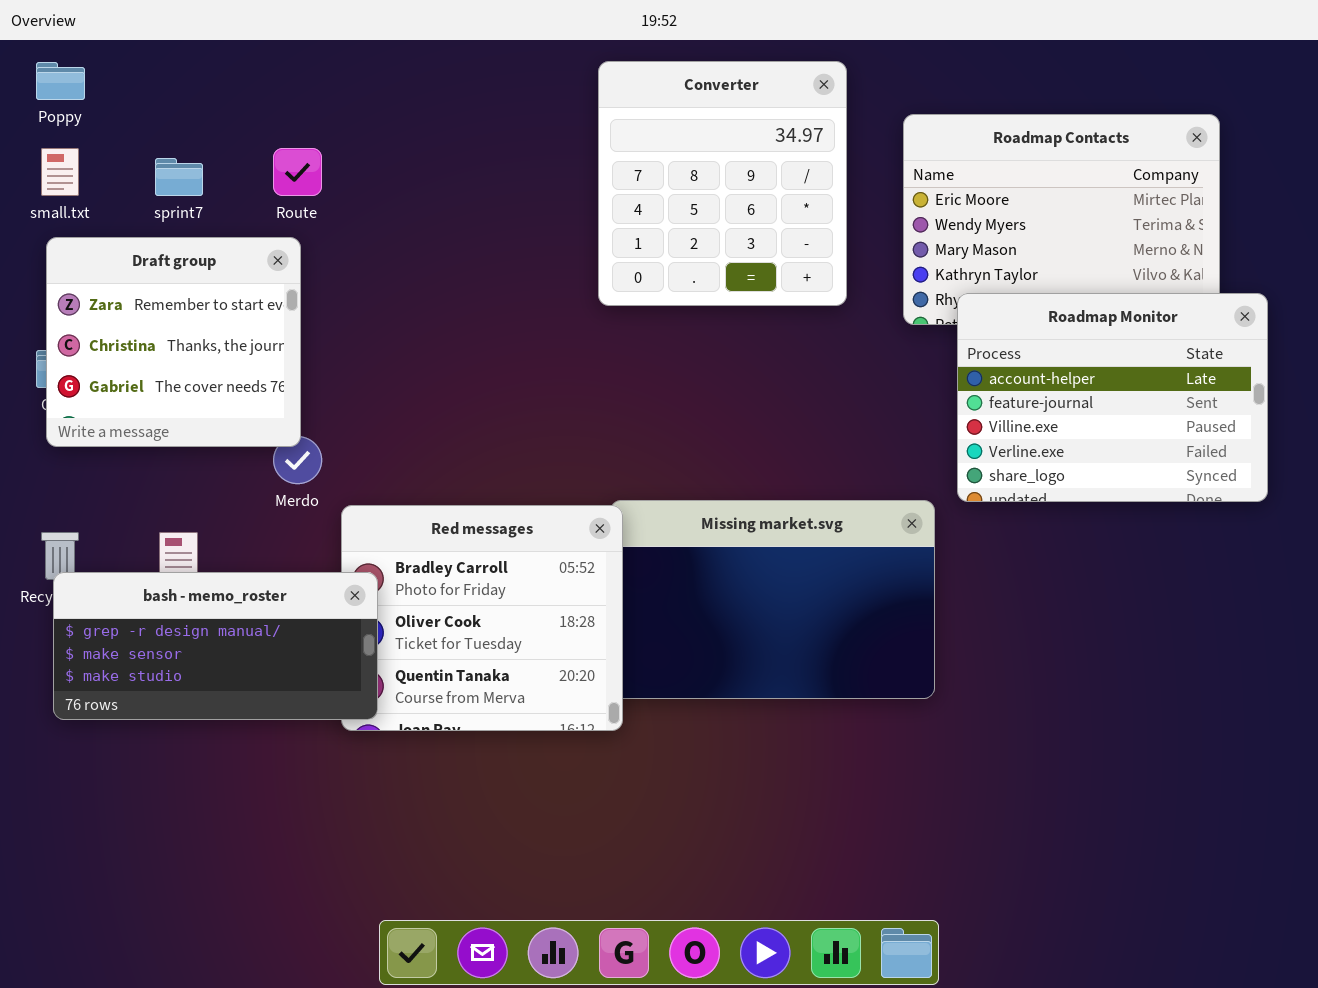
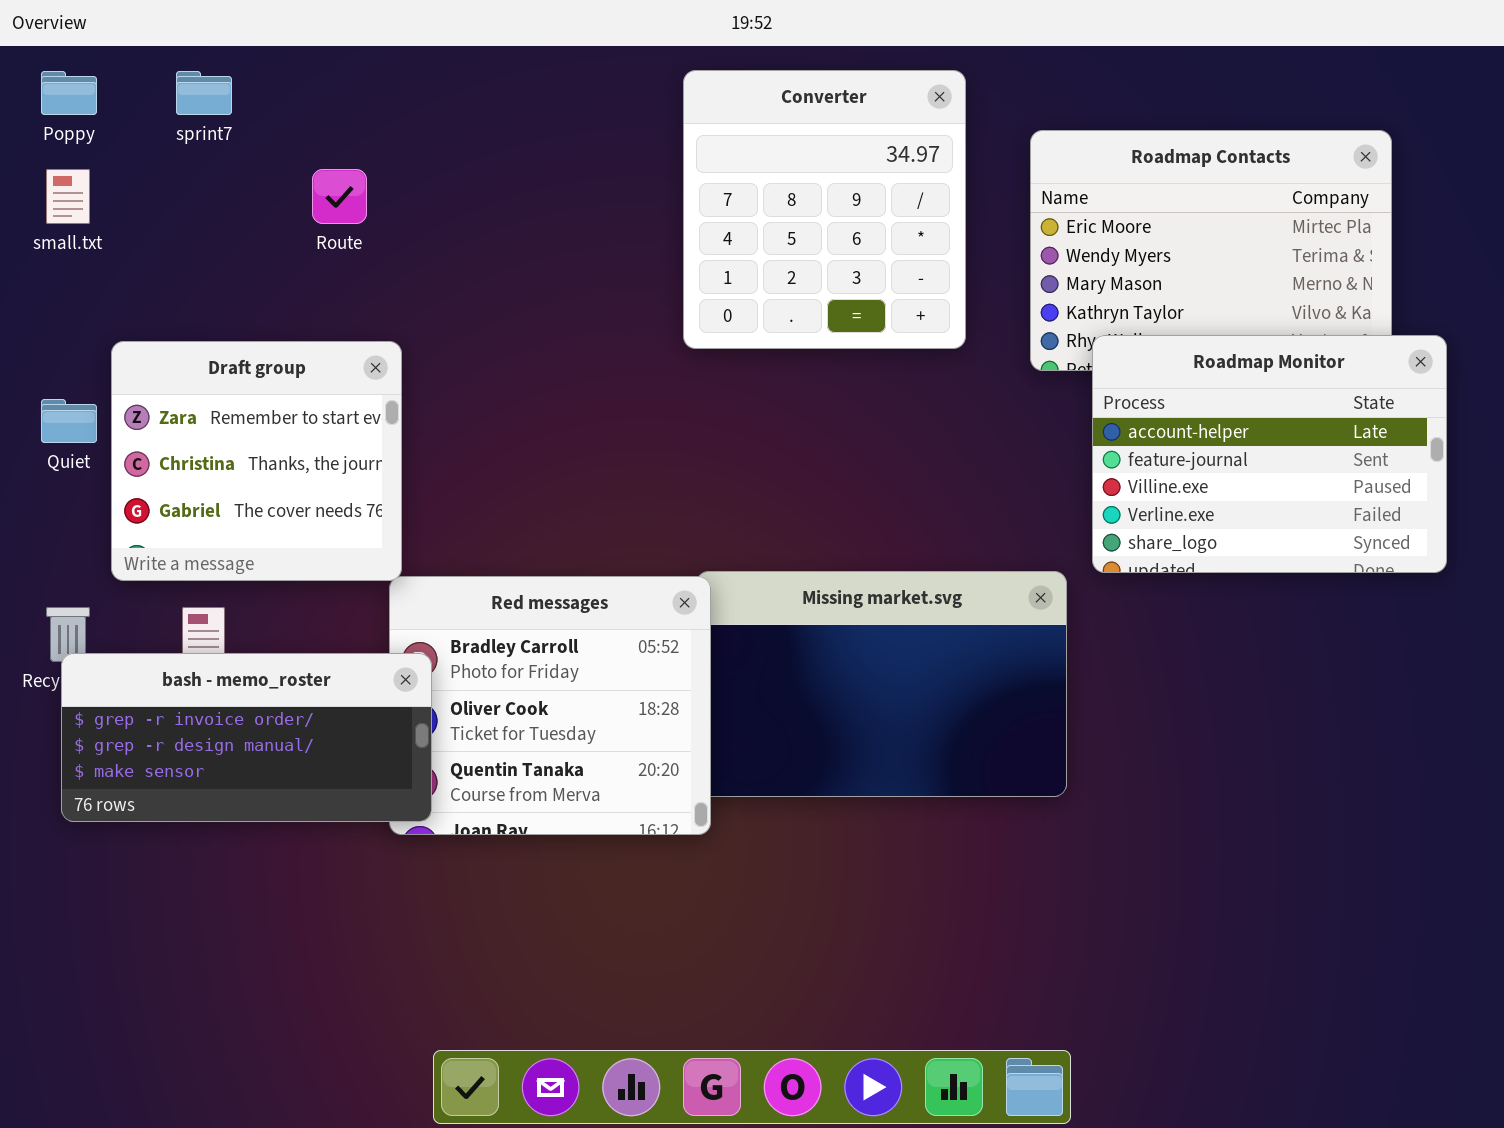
sprint7: [155,158,203,196] -> [176,71,232,115], moved
Draft group: [46,237,301,447] -> [111,341,402,581], moved
bash - memo_roster: [53,572,378,720] -> [61,653,432,822], scrolled up 1 row

